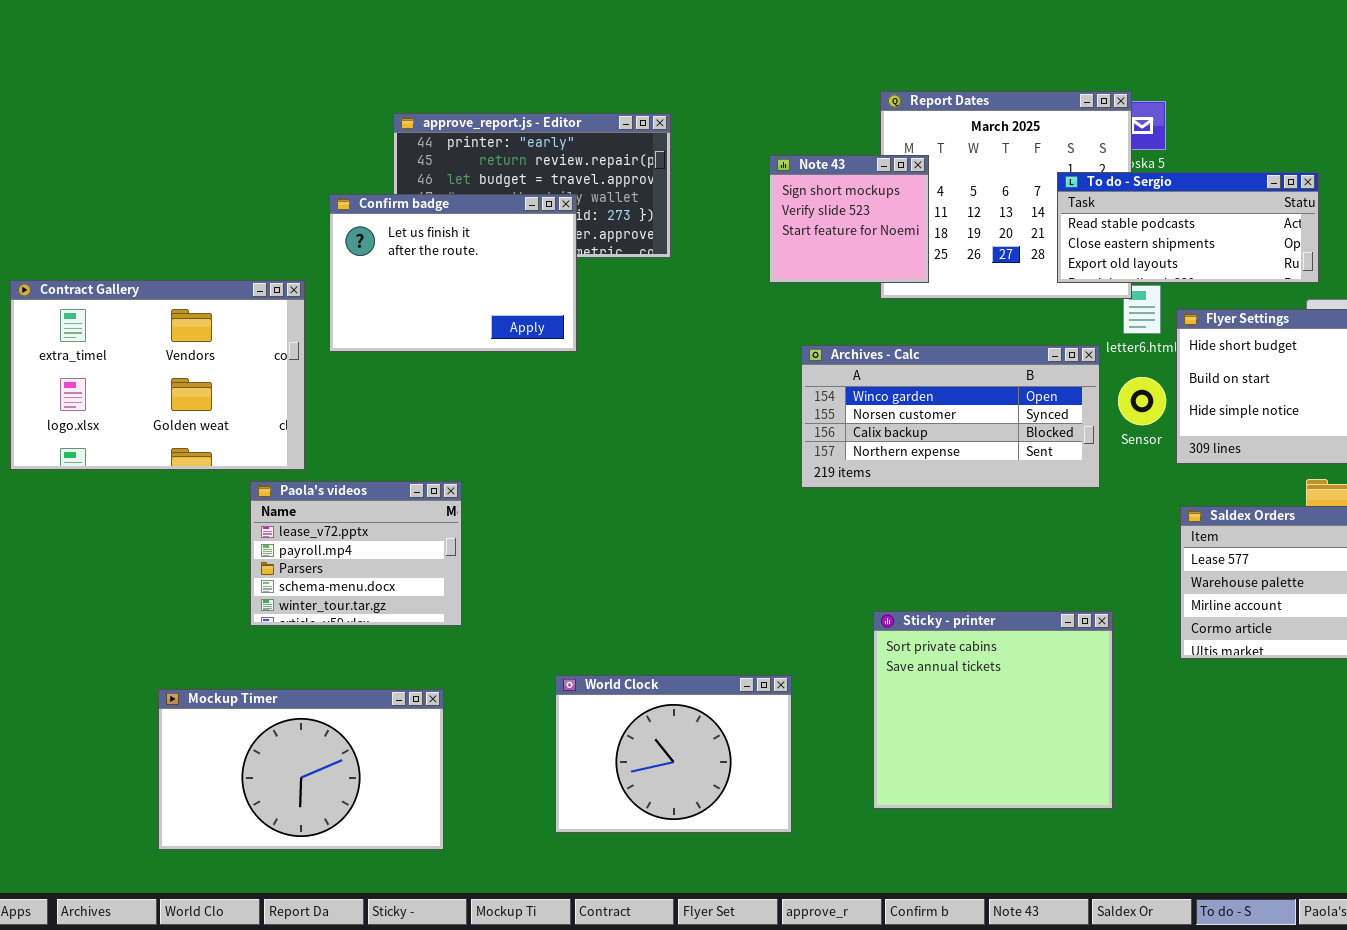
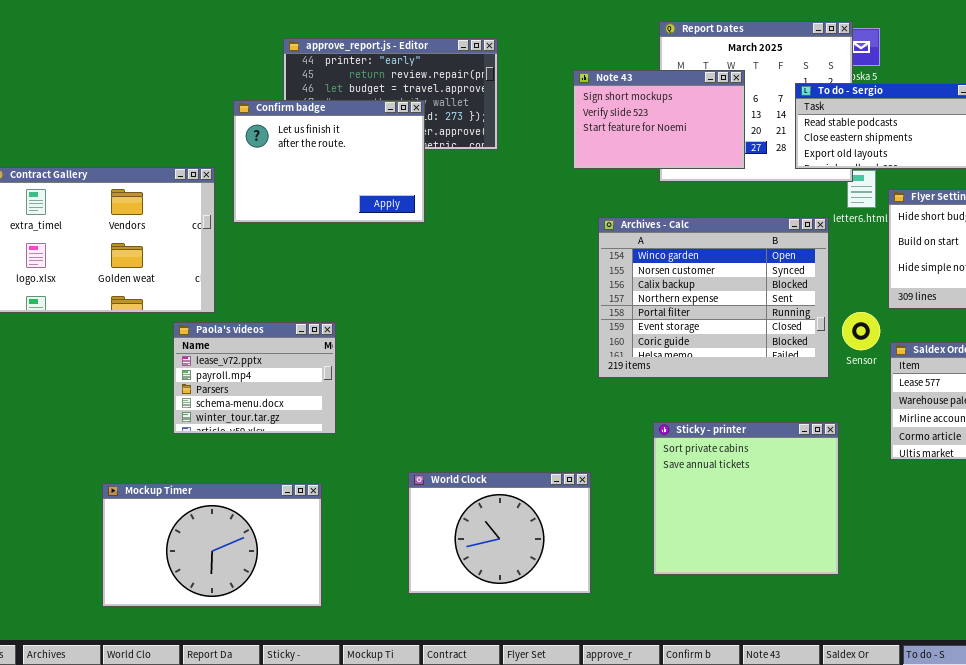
Note 43: [769,155,929,283] -> [573,70,745,169], resized
Archives - Calc: [801,345,1100,488] -> [598,217,829,378], resized
Sensor: [1118,377,1166,425] -> [842,312,880,350], moved

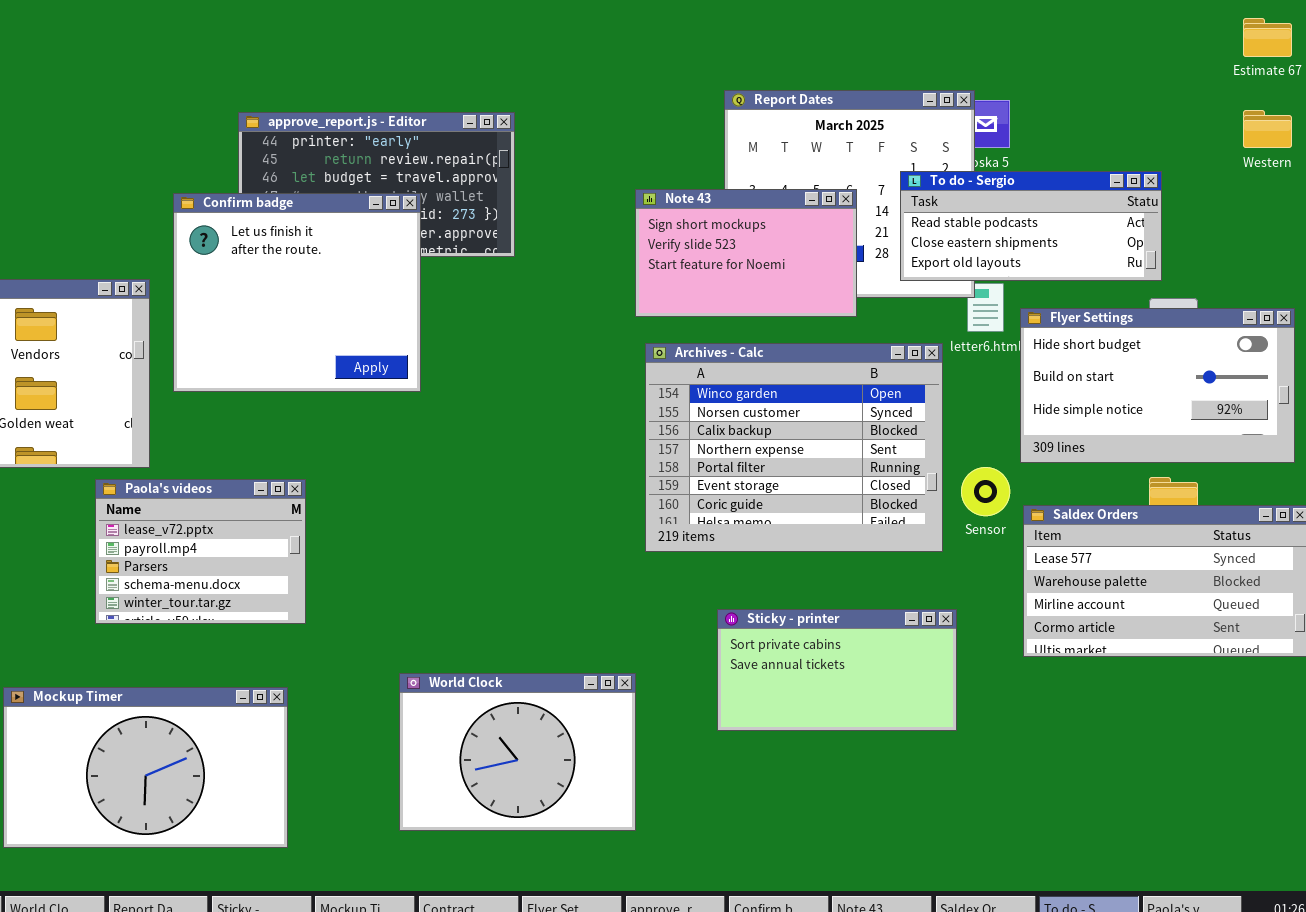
Note 43: [573,70,745,169] -> [635,189,857,317], moved
Confirm badge: [233,100,425,223] -> [173,193,421,392], resized
Sticky - printer: [653,422,839,575] -> [717,609,957,731], resized

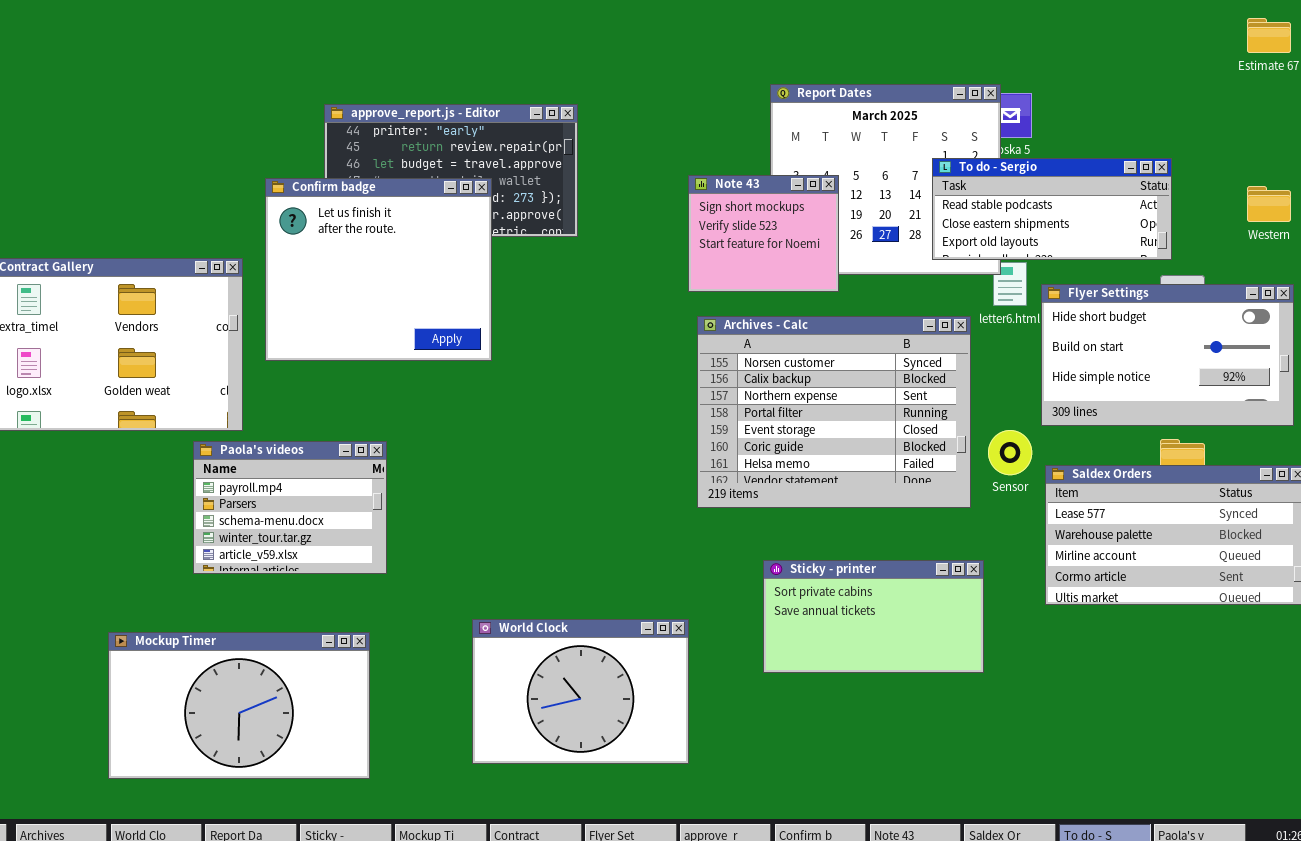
Western: [1243,110,1292,148] -> [1247,186,1291,222], moved
Note 43: [635,189,857,317] -> [688,175,839,292], resized
Archives - Calc: [645,343,943,552] -> [697,316,971,508], scrolled down 1 row
Paola's videos: [95,479,306,624] -> [193,441,387,574], scrolled down 1 row

